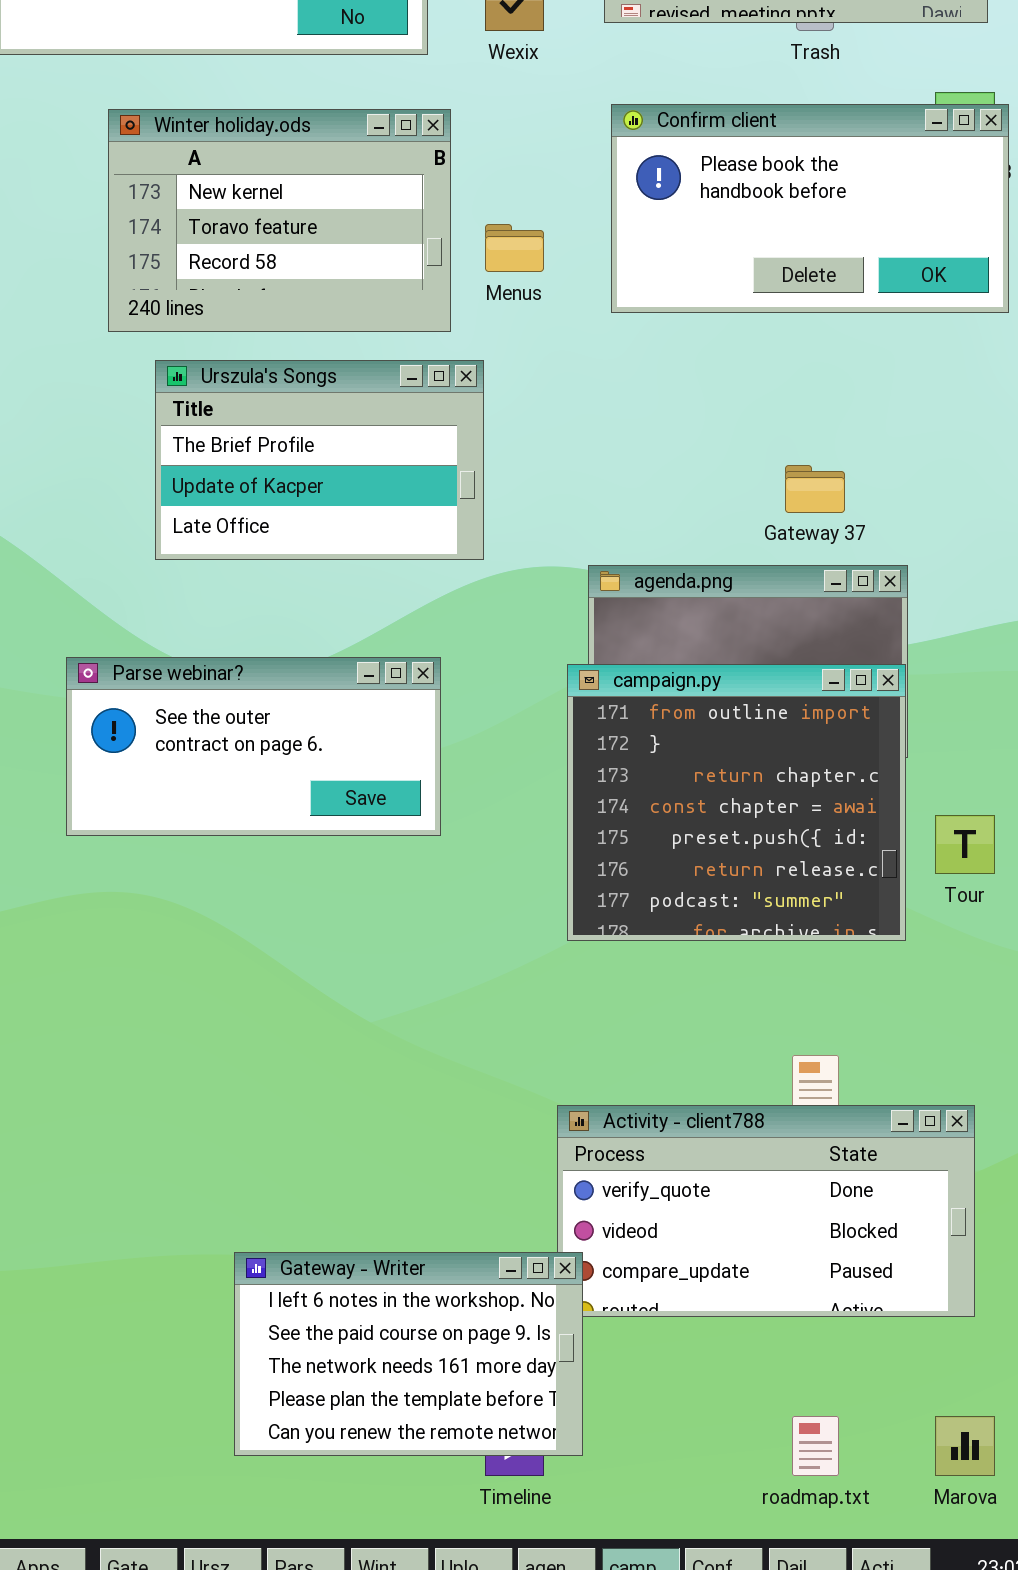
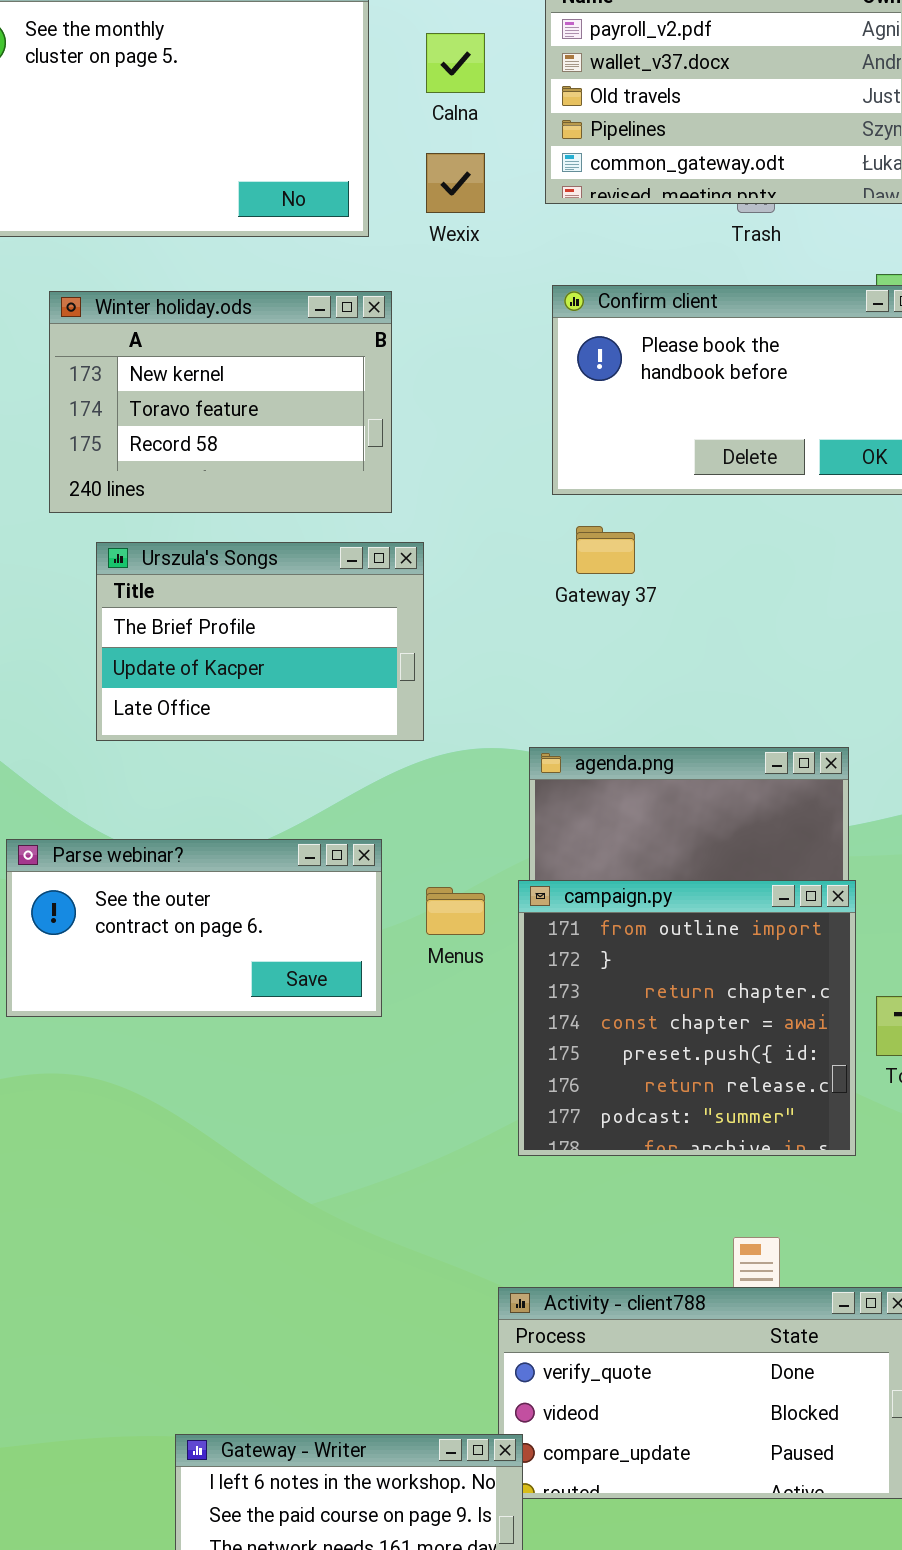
Menus: [485,224,544,272] -> [426,887,485,935], moved
Gateway 37: [785,465,845,513] -> [576,526,635,574], moved
campaign.py: [567,664,906,941] -> [518,880,856,1156], moved

